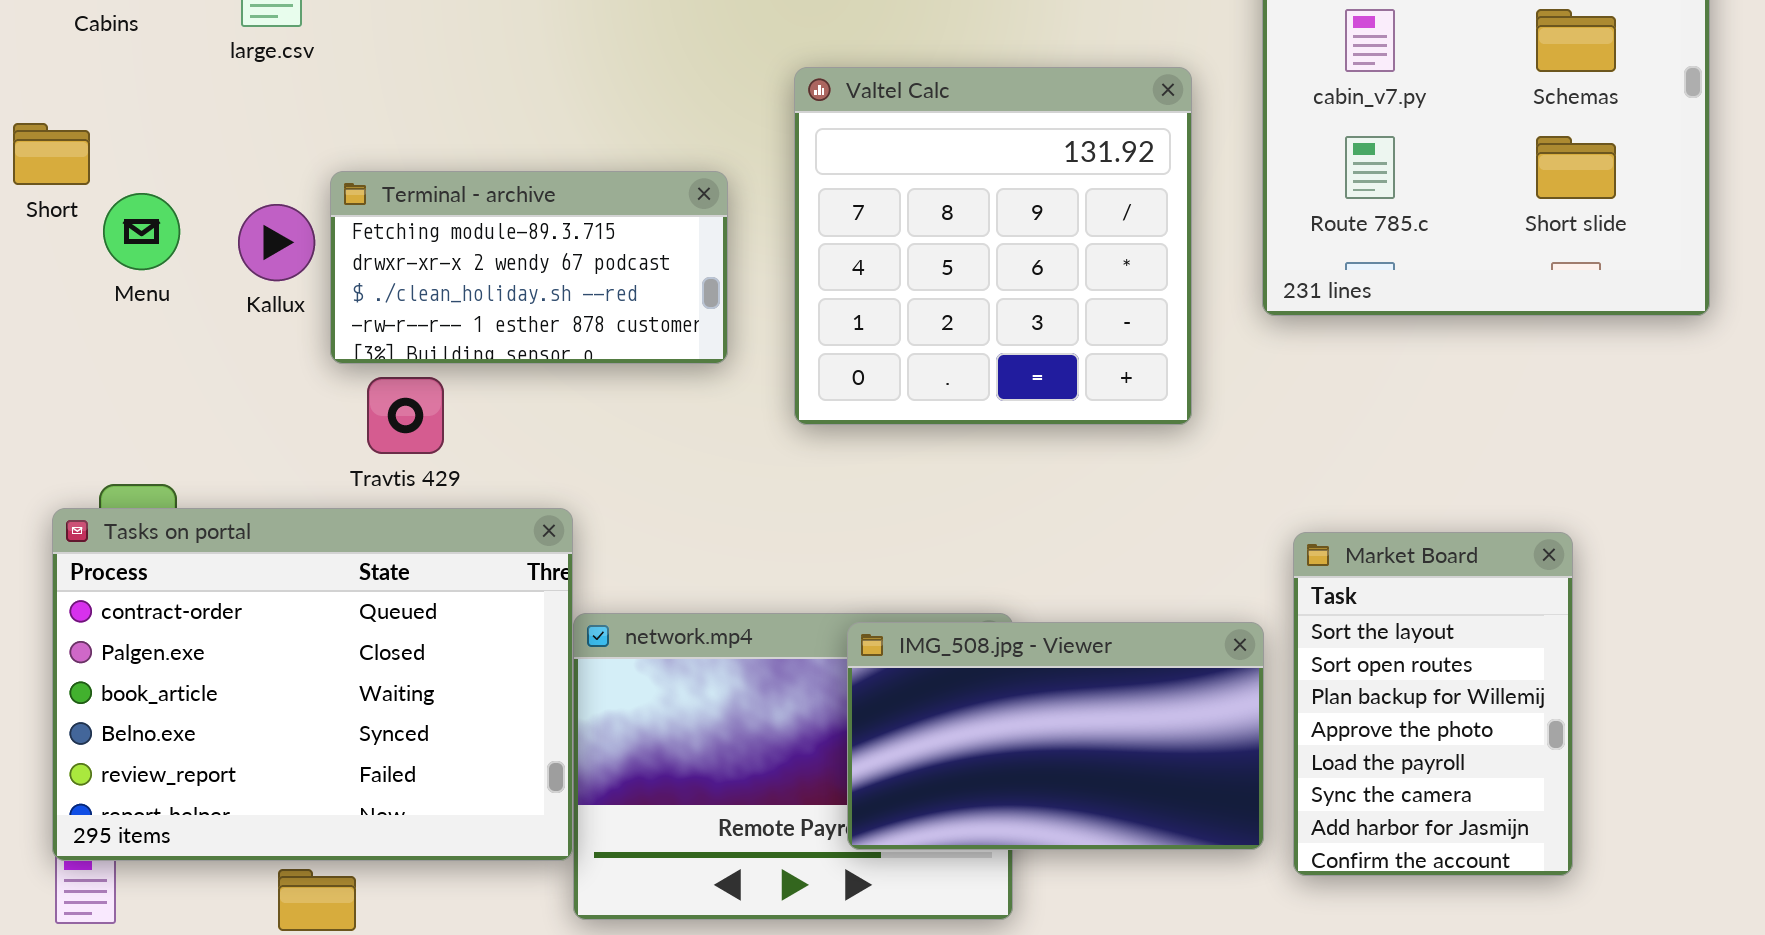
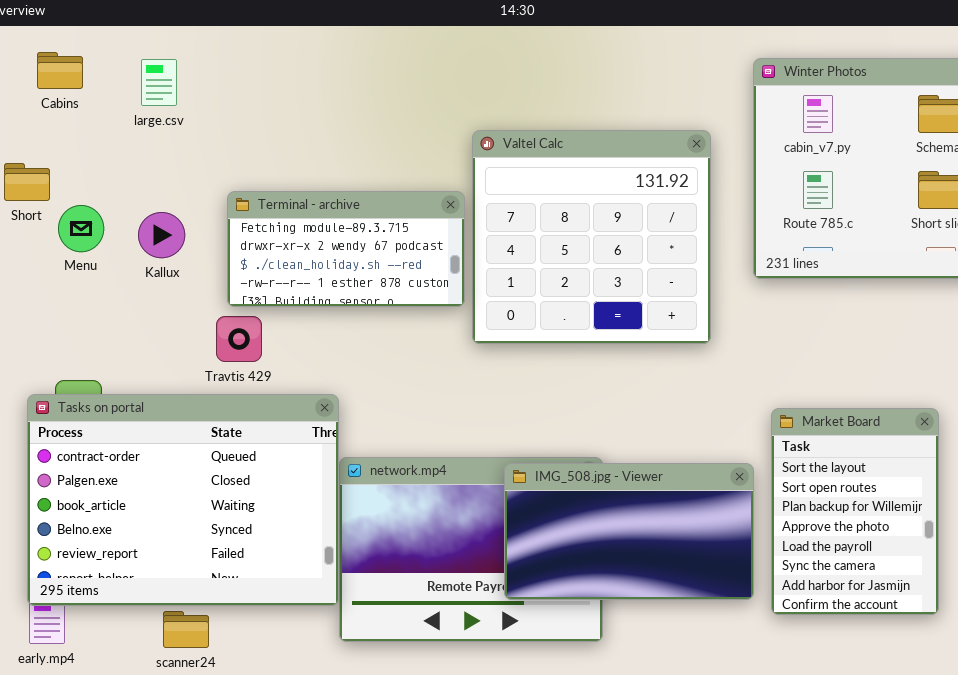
Terminal - archive: [330,171,728,364] -> [227,191,465,307], moved

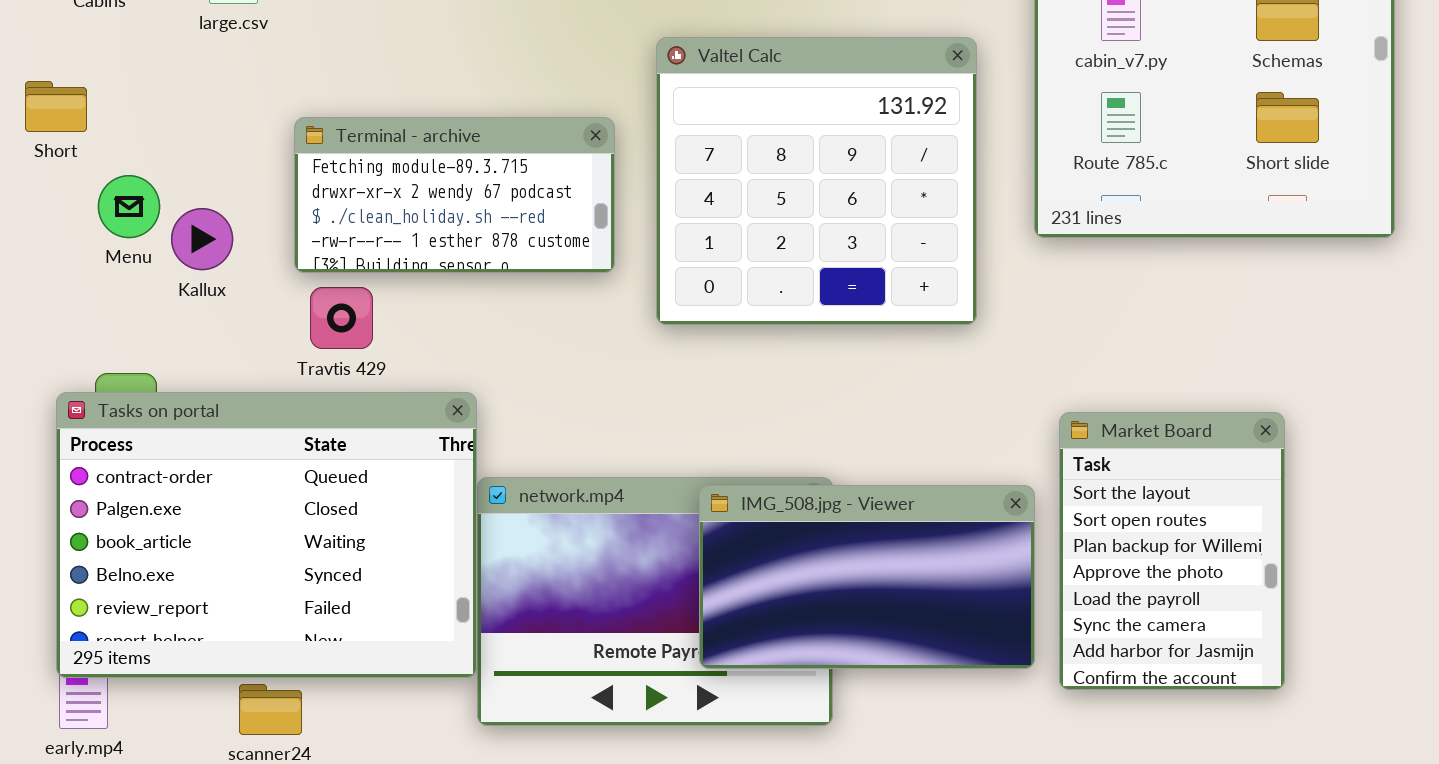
Terminal - archive: [227,191,465,307] -> [294,117,615,273], moved
Menu: [58,205,104,252] -> [98,175,160,238], moved
Kallux: [138,212,185,258] -> [171,208,233,270], moved

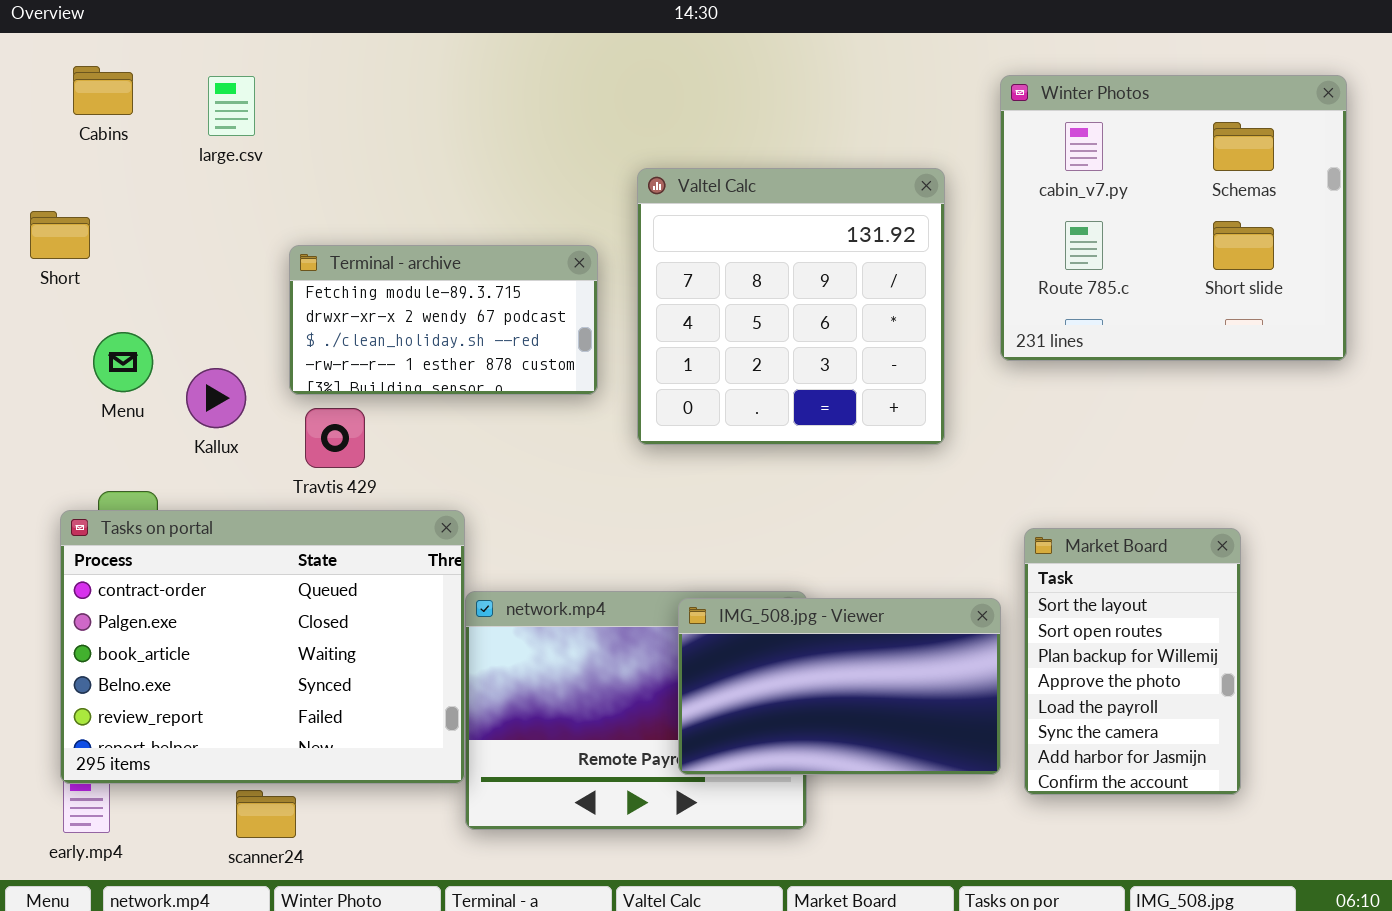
Menu: [98,175,160,238] -> [93,332,153,392], moved
Kallux: [171,208,233,270] -> [186,368,246,428], moved

